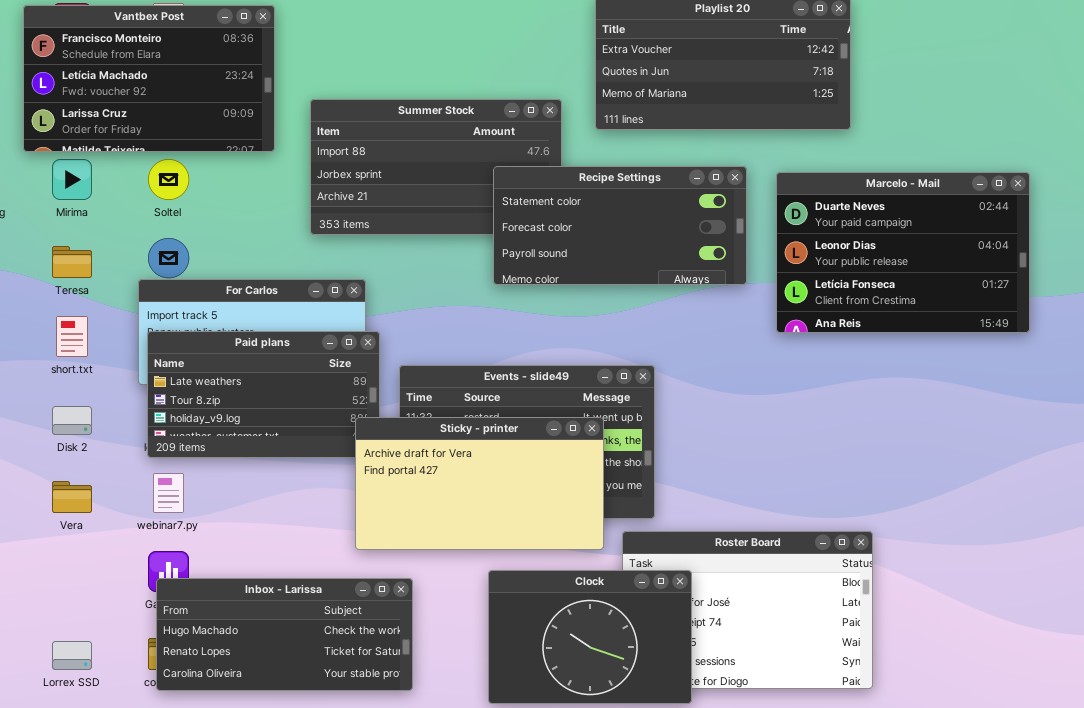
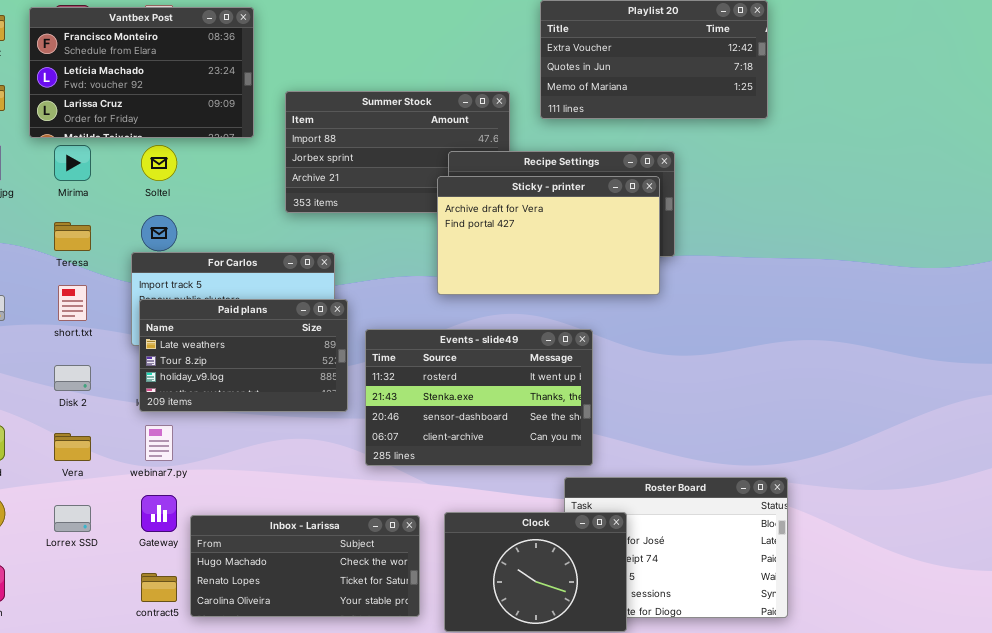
Marcelo - Mail: [776,172,1030,333] -> none, closed
Sticky - printer: [355,417,604,550] -> [437,176,660,295], moved
Inbox - Larissa: [156,578,413,691] -> [190,515,420,617], moved
Lorrex SSD: [52,641,92,670] -> [54,505,91,532], moved

